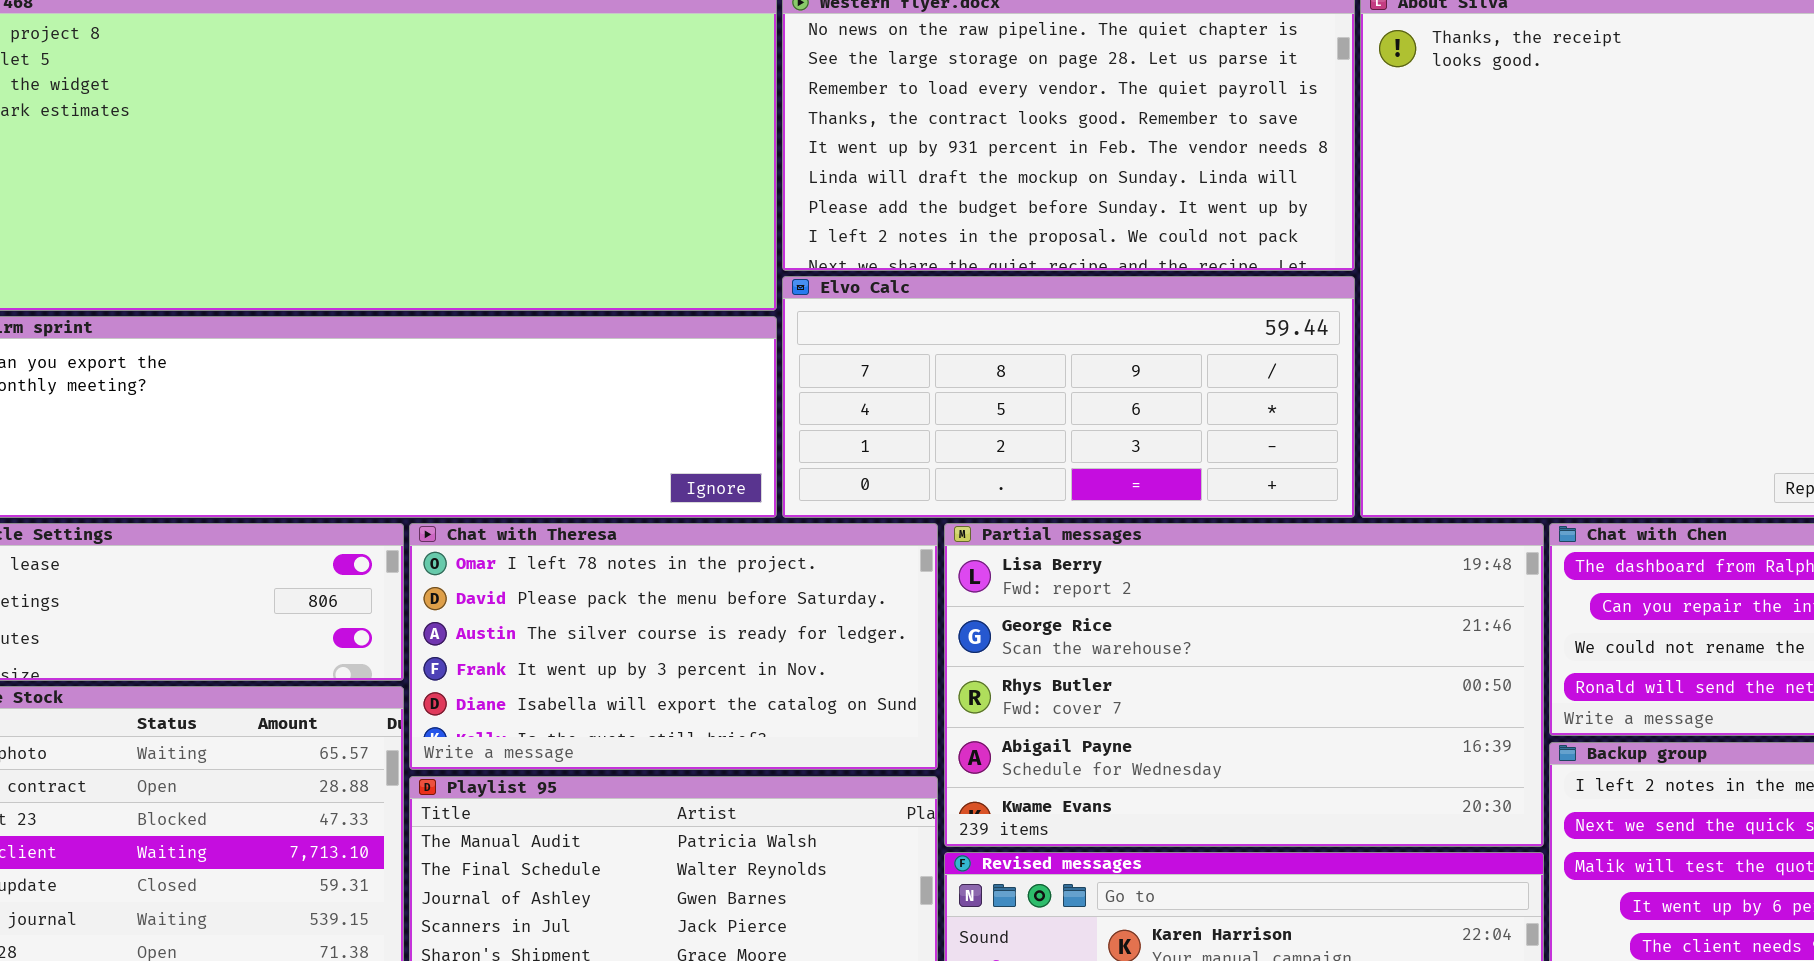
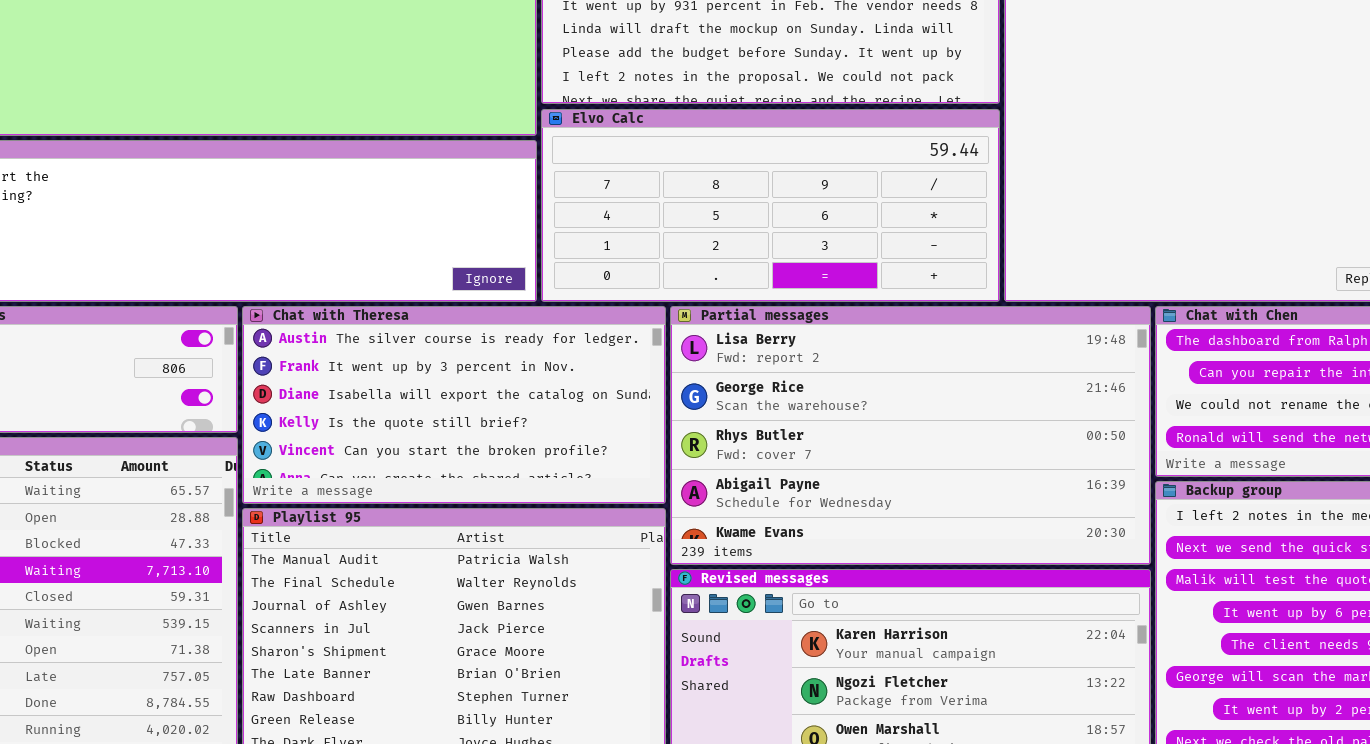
Chat with Theresa: [409,523,938,770] -> [242,306,666,504], scrolled down 2 rows

